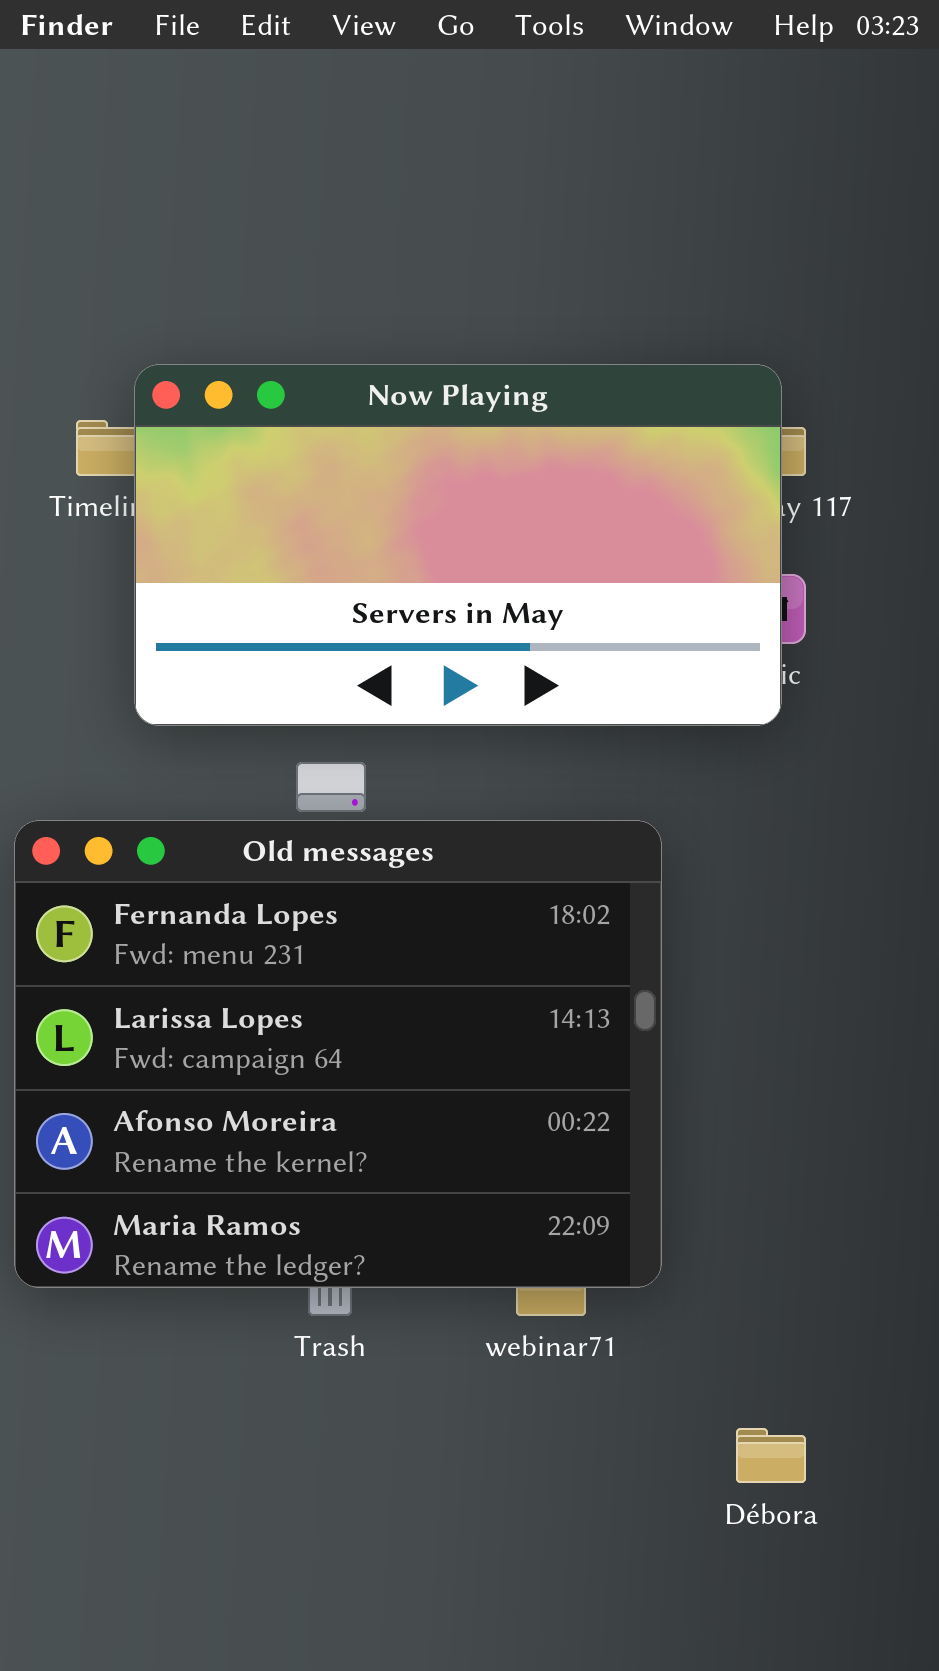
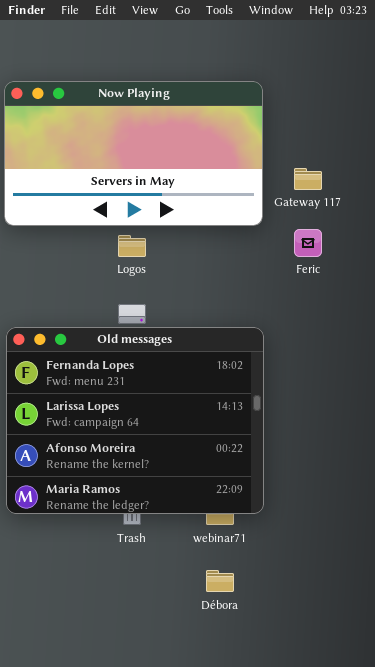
Now Playing: [134,364,782,726] -> [4,81,263,226], moved
Débora: [736,1428,806,1483] -> [206,570,234,592], moved

